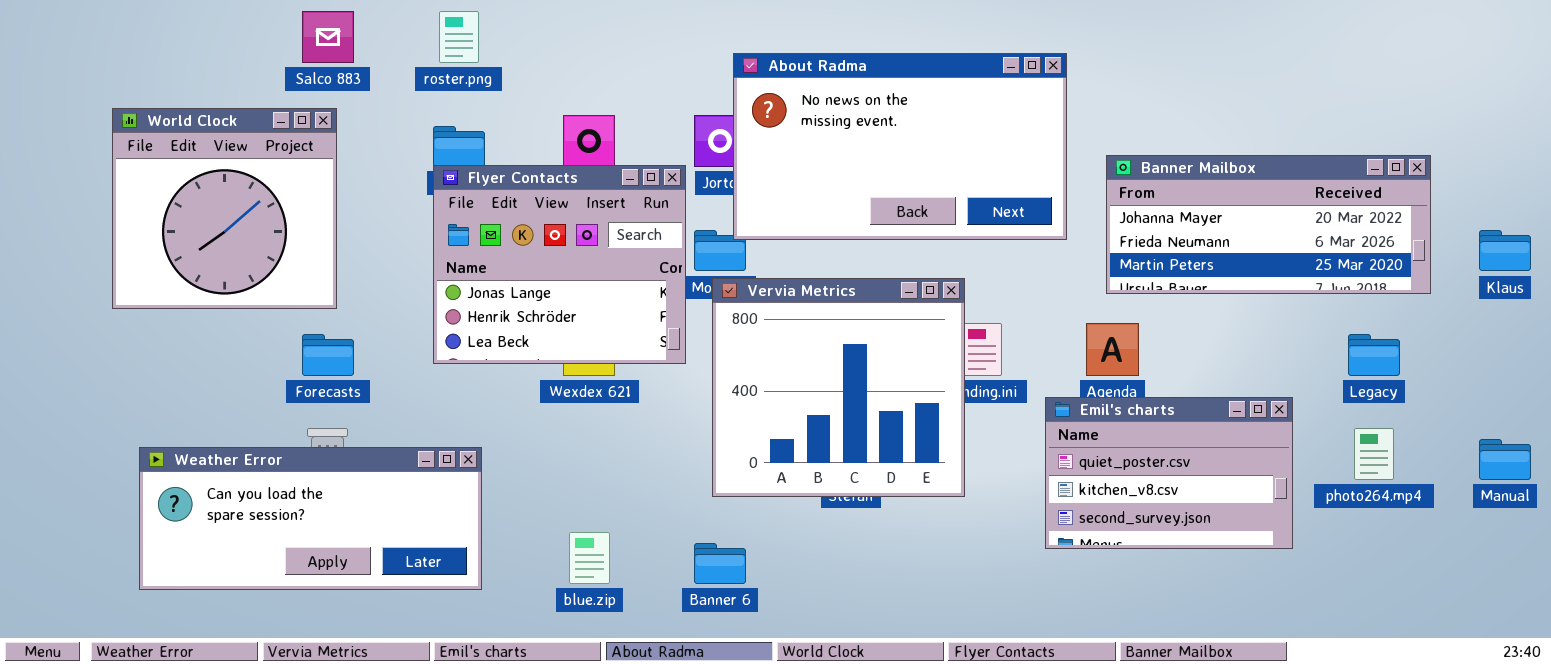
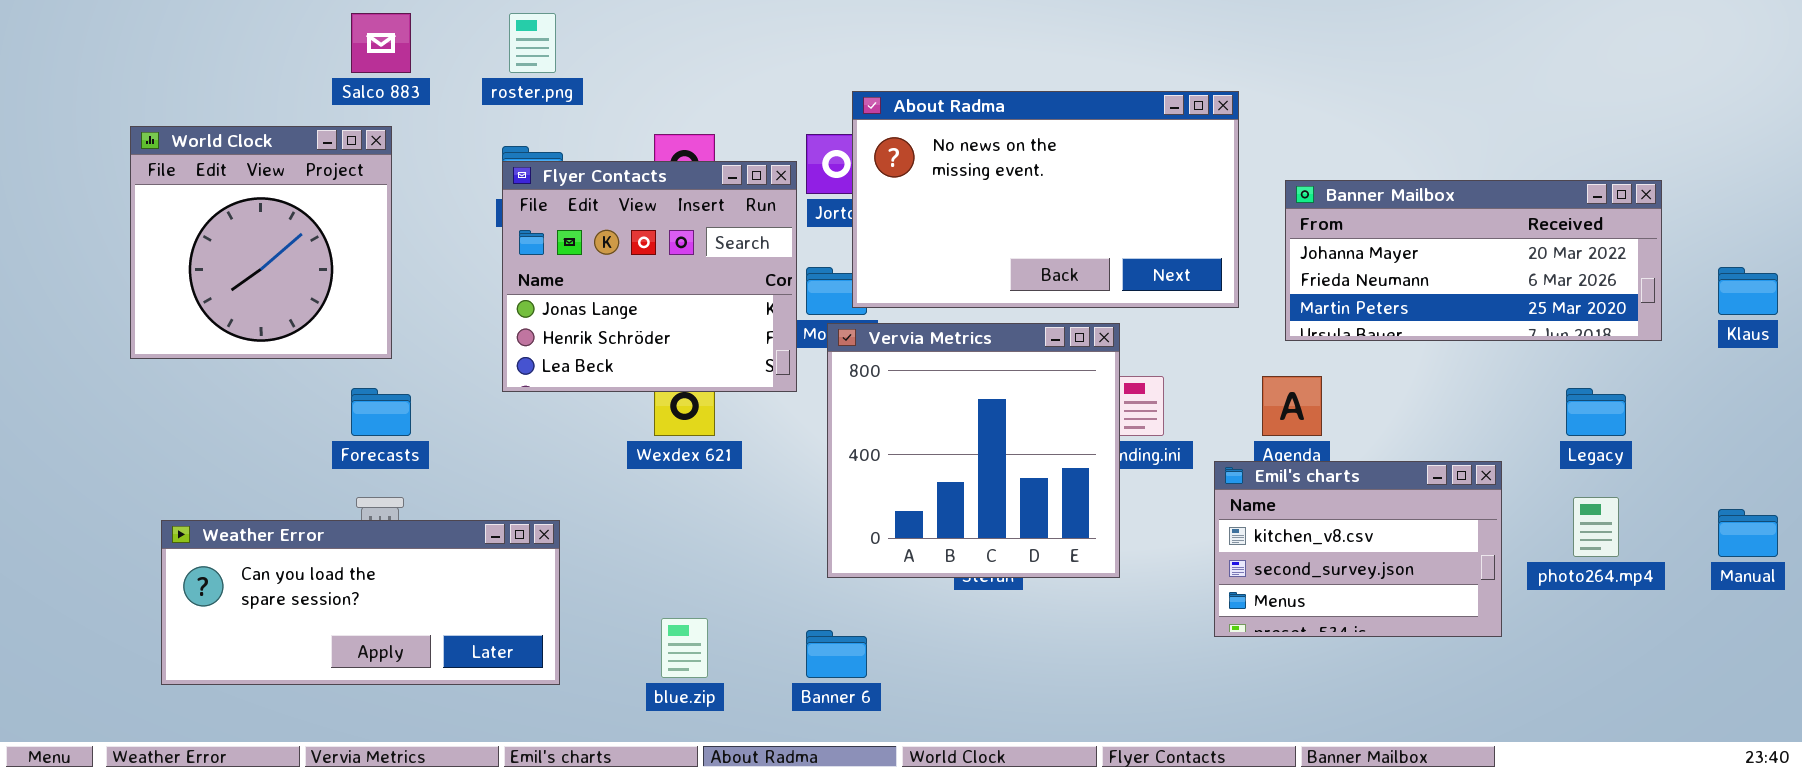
About Radma: [733,53,1067,240] -> [852,91,1239,308], moved
Flyer Contacts: [433,165,686,364] -> [502,161,797,392], moved
Emil's charts: [1045,397,1293,549] -> [1214,461,1502,637], scrolled down 1 row

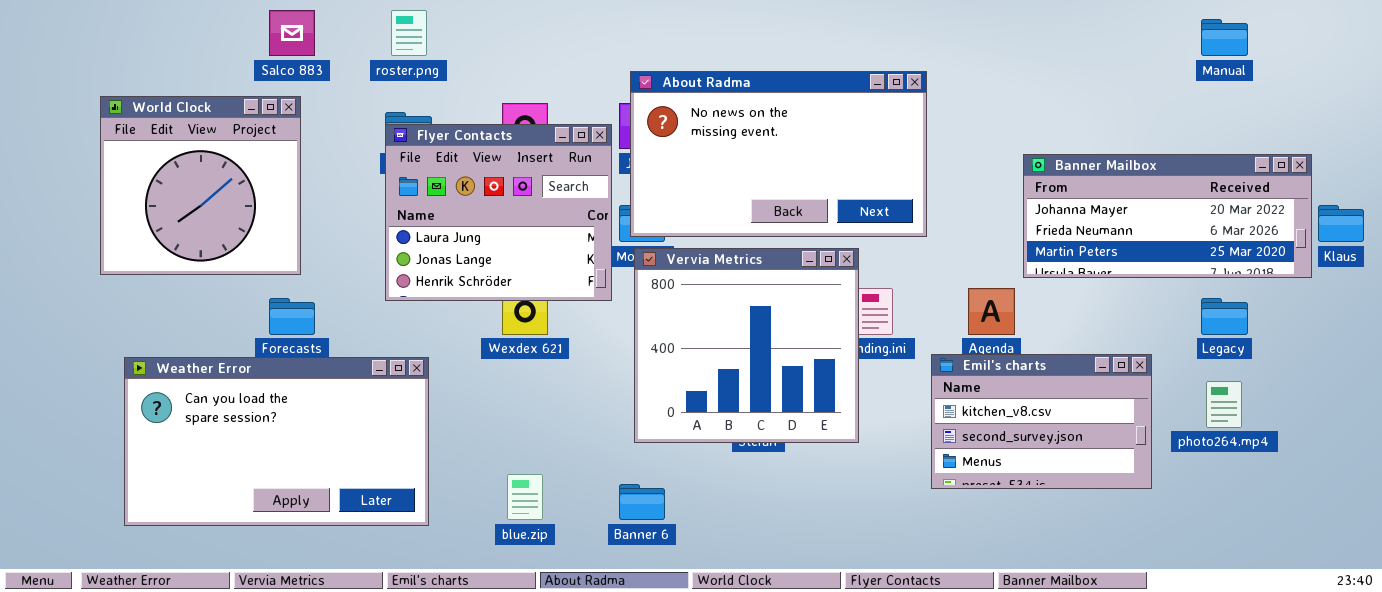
About Radma: [852,91,1239,308] -> [630,71,927,237], moved
Flyer Contacts: [502,161,797,392] -> [385,124,612,301], scrolled up 1 row
Banner Mailbox: [1285,180,1662,341] -> [1023,154,1312,278], moved
Manual: [1718,509,1778,557] -> [1201,19,1248,56], moved
Weather Error: [161,520,560,685] -> [124,357,429,526], resized

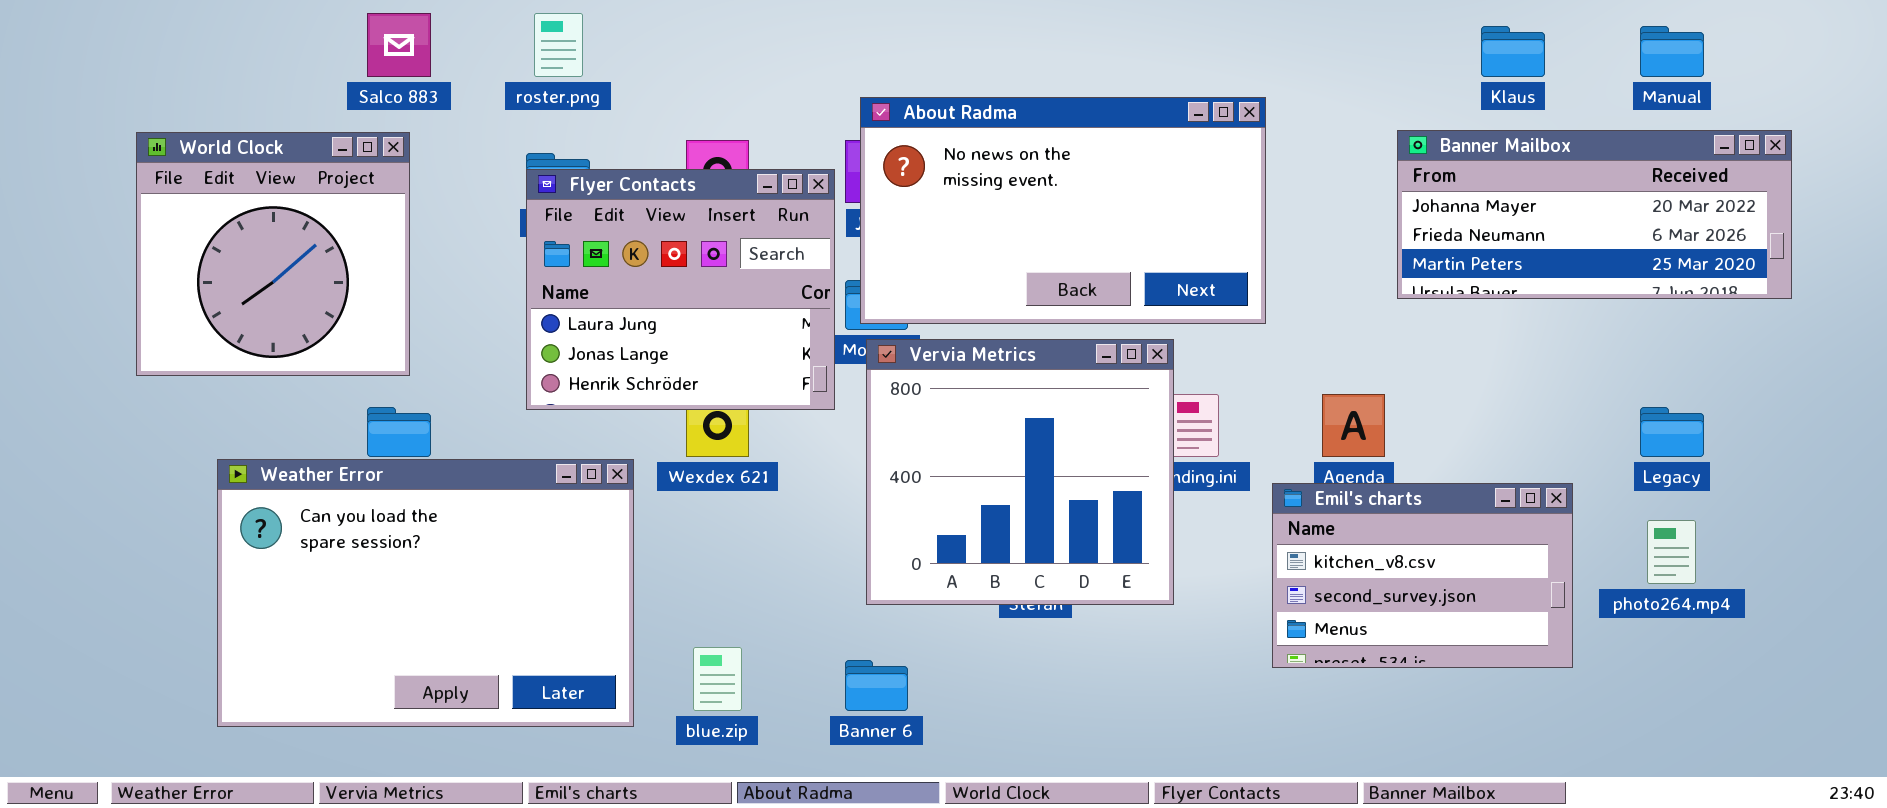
Banner Mailbox: [1023,154,1312,278] -> [1397,130,1792,299], moved
Klaus: [1318,205,1364,242] -> [1481,26,1545,77], moved
Weather Error: [124,357,429,526] -> [217,459,634,727], moved, resized

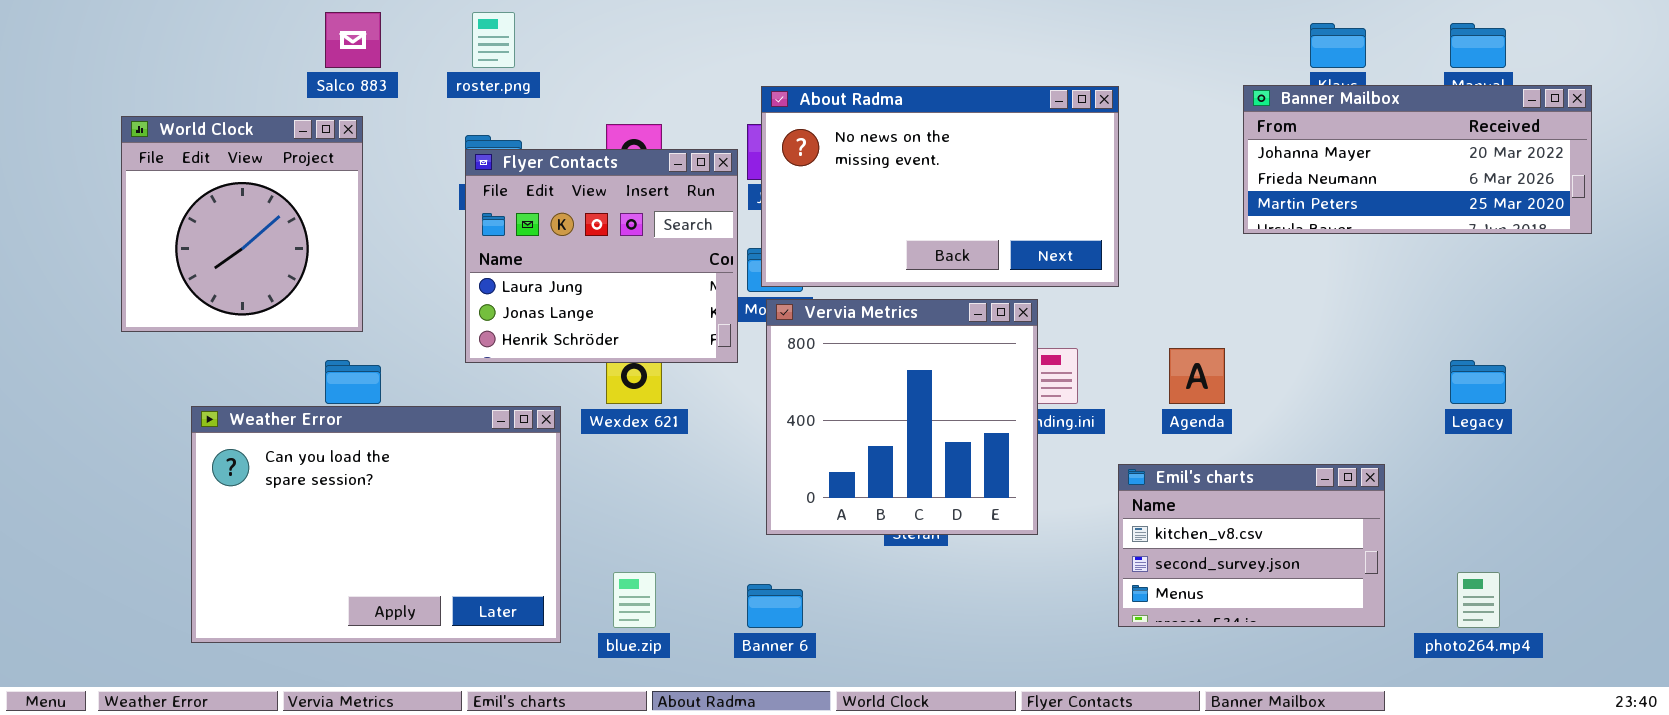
Banner Mailbox: [1397,130,1792,299] -> [1243,85,1592,234], moved
Emil's charts: [1272,483,1573,668] -> [1118,464,1385,627], moved
photo264.mp4: [1647,520,1696,584] -> [1457,572,1500,628], moved

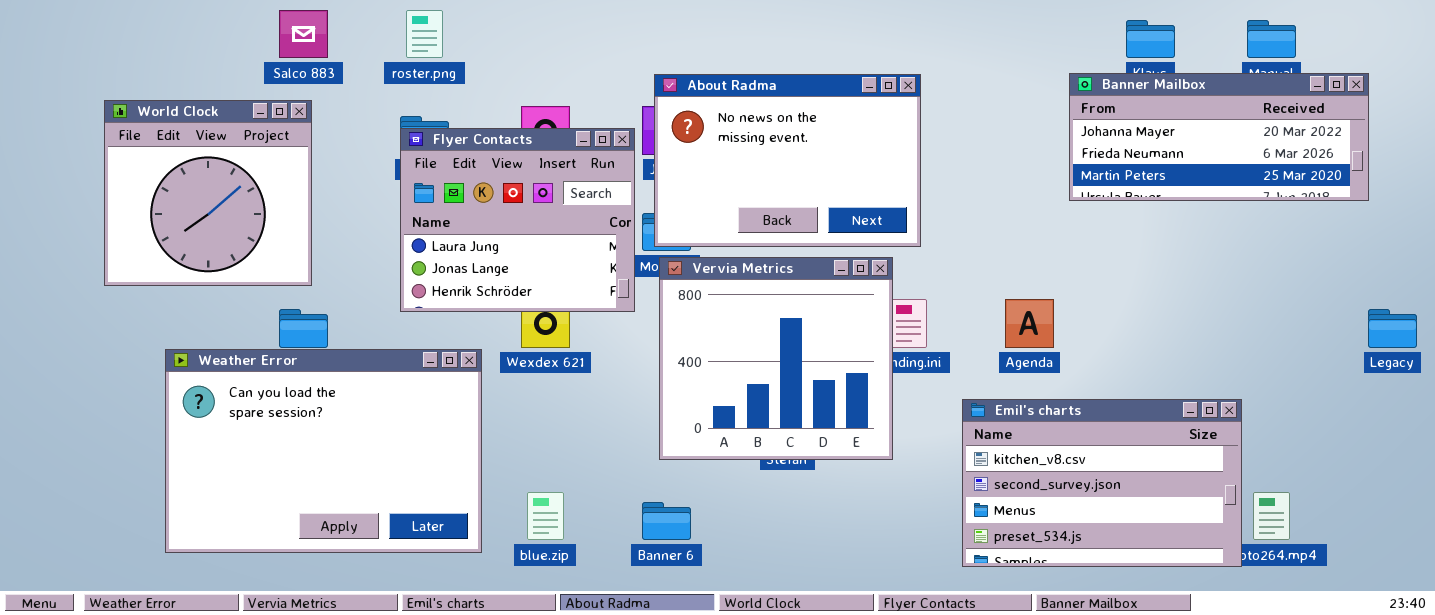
About Radma: [761,86,1119,287] -> [654,74,921,247], resized
Legacy: [1450,360,1506,404] -> [1368,309,1417,348], moved
Emil's charts: [1118,464,1385,627] -> [962,399,1242,567], resized

